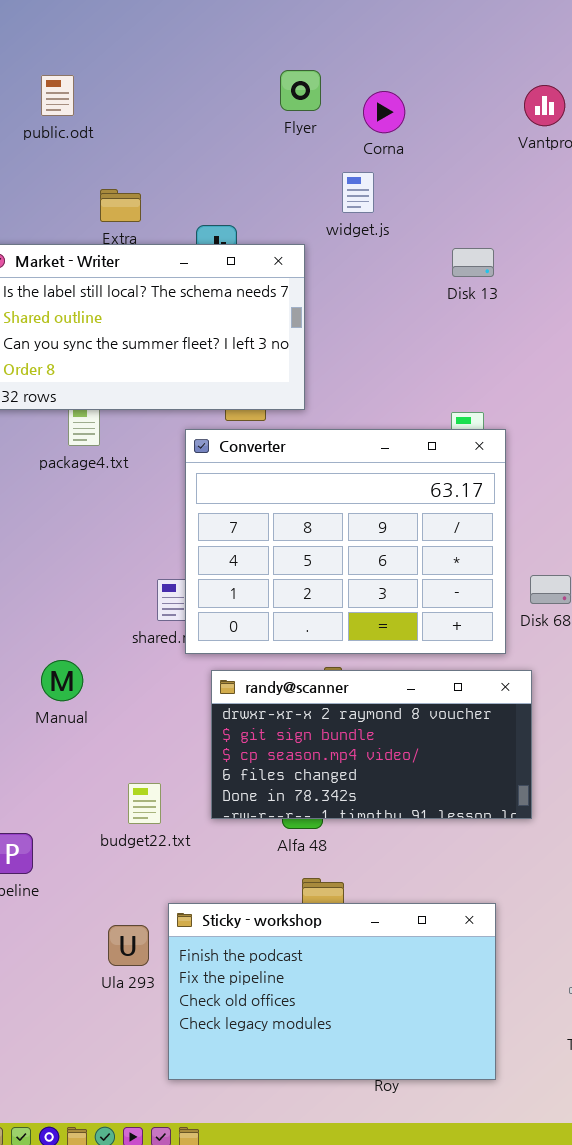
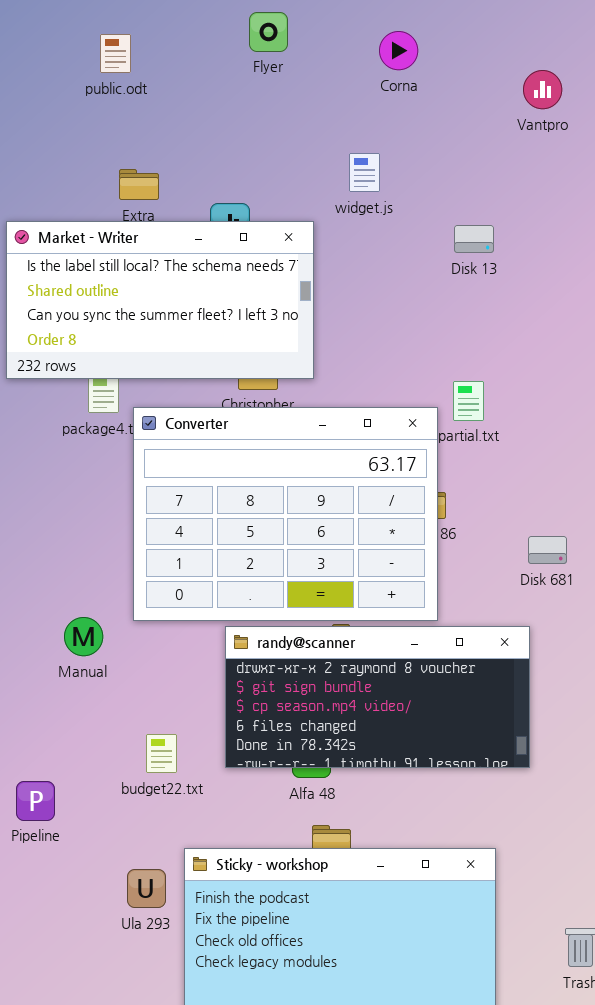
Flyer: [280,70,321,111] -> [249,12,288,52], moved
public.odt: [41,75,74,116] -> [100,34,131,73], moved
Corna: [363,91,405,133] -> [379,31,418,70], moved
Converter: [185,429,506,654] -> [133,407,438,621], moved

